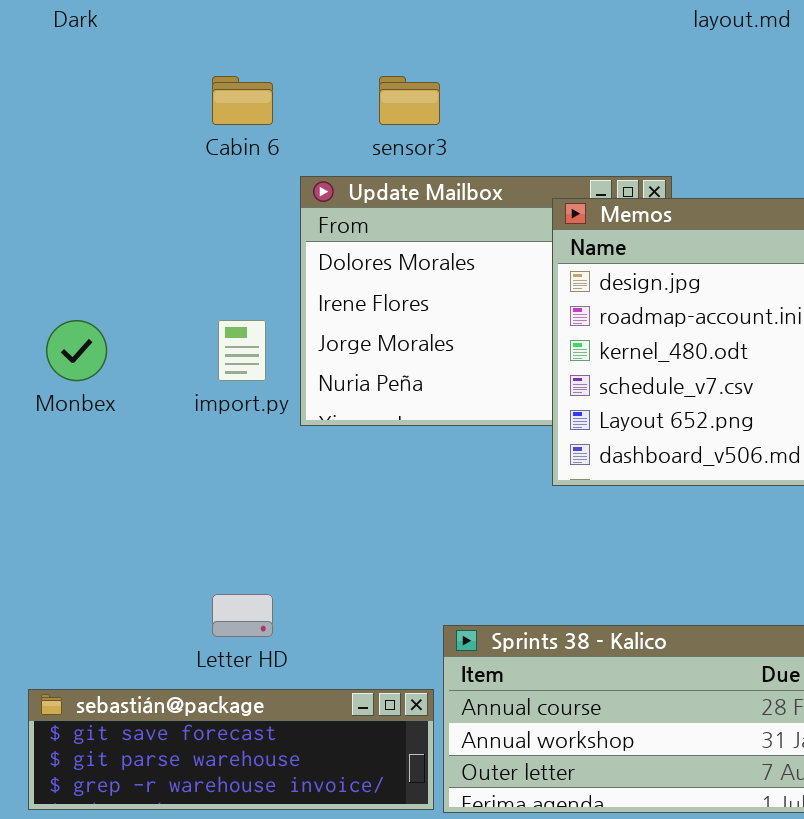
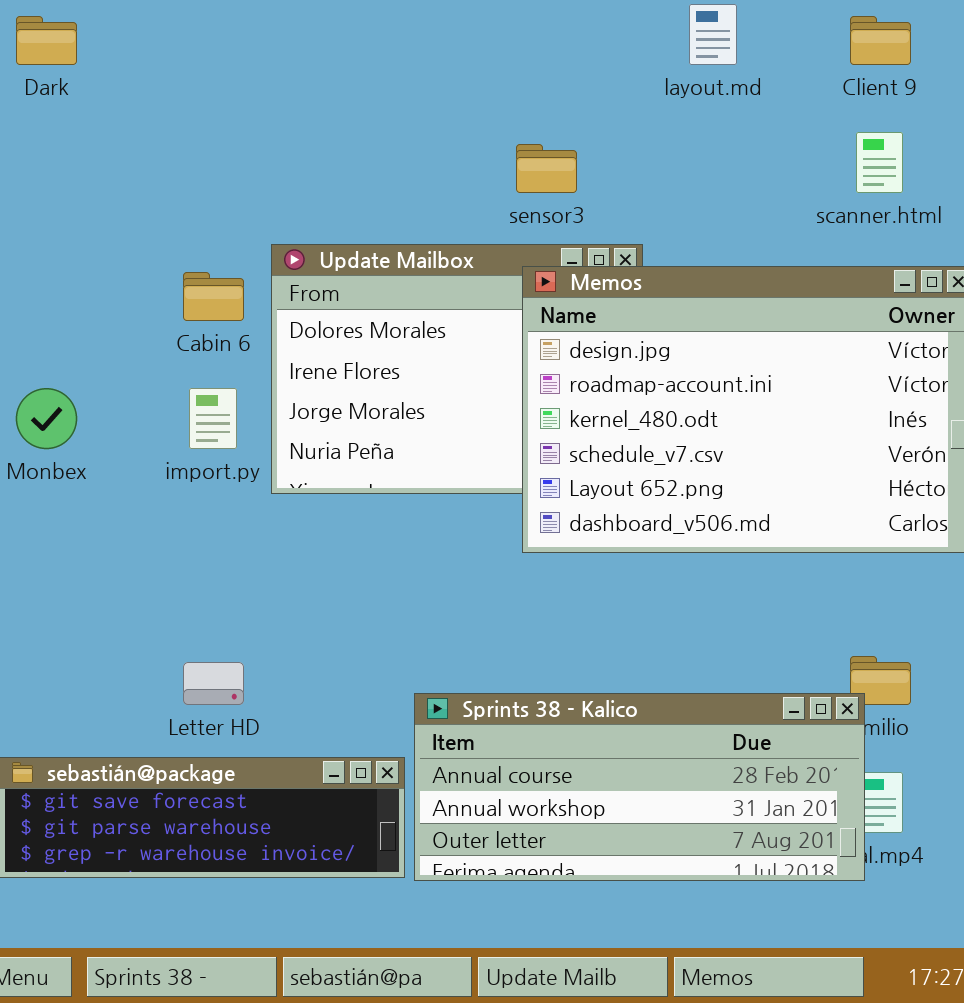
Cabin 6: [212,76,273,125] -> [183,272,244,321], moved
sensor3: [379,76,440,125] -> [516,144,577,193], moved

